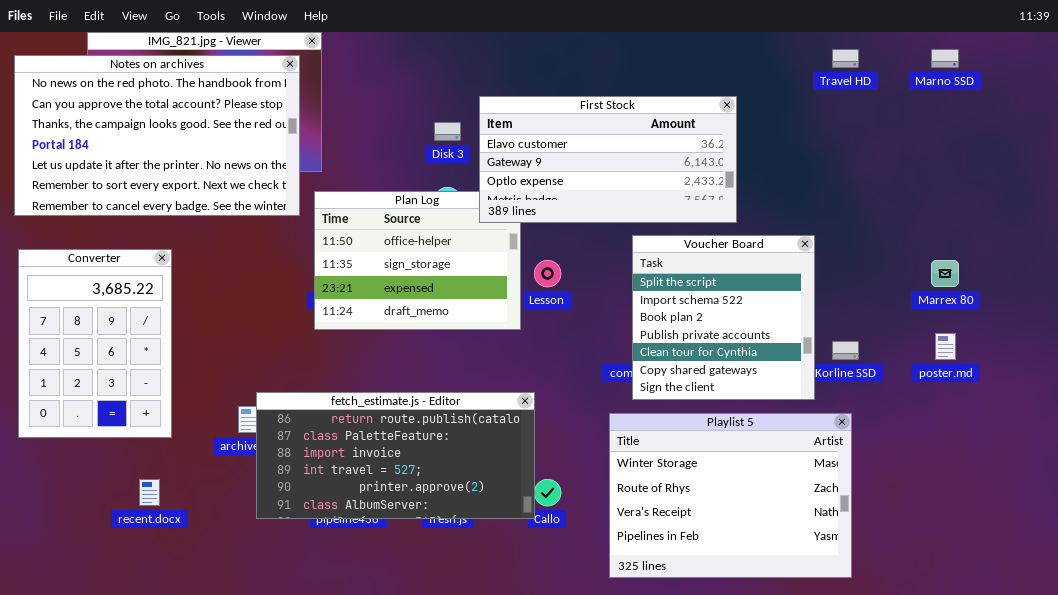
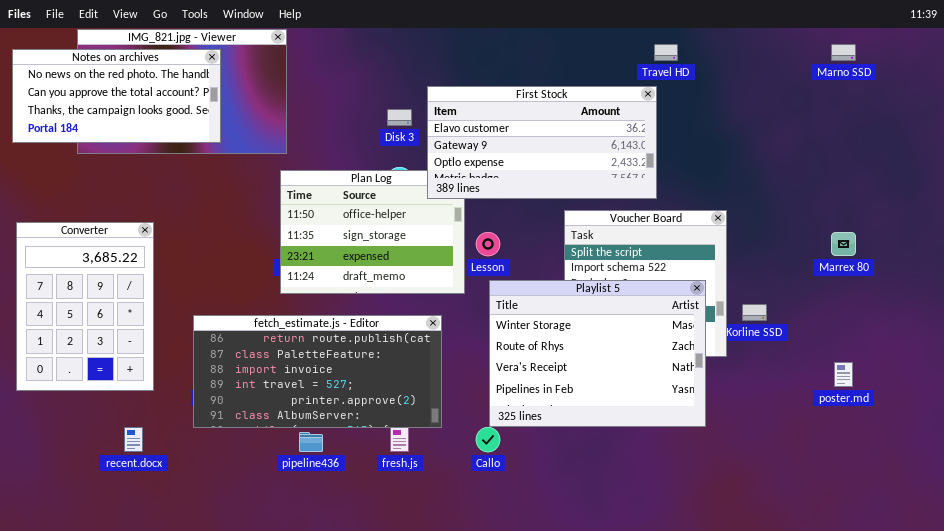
Travel HD: [832,49,859,68] -> [654,44,678,61], moved
Notes on archives: [14,55,300,216] -> [12,49,221,143], resized
poster.md: [935,333,956,360] -> [834,362,853,387], moved
fetch_estimate.js - Editor: [256,392,535,519] -> [193,315,442,428], moved
Playlist 5: [609,413,852,578] -> [489,280,706,427], moved

